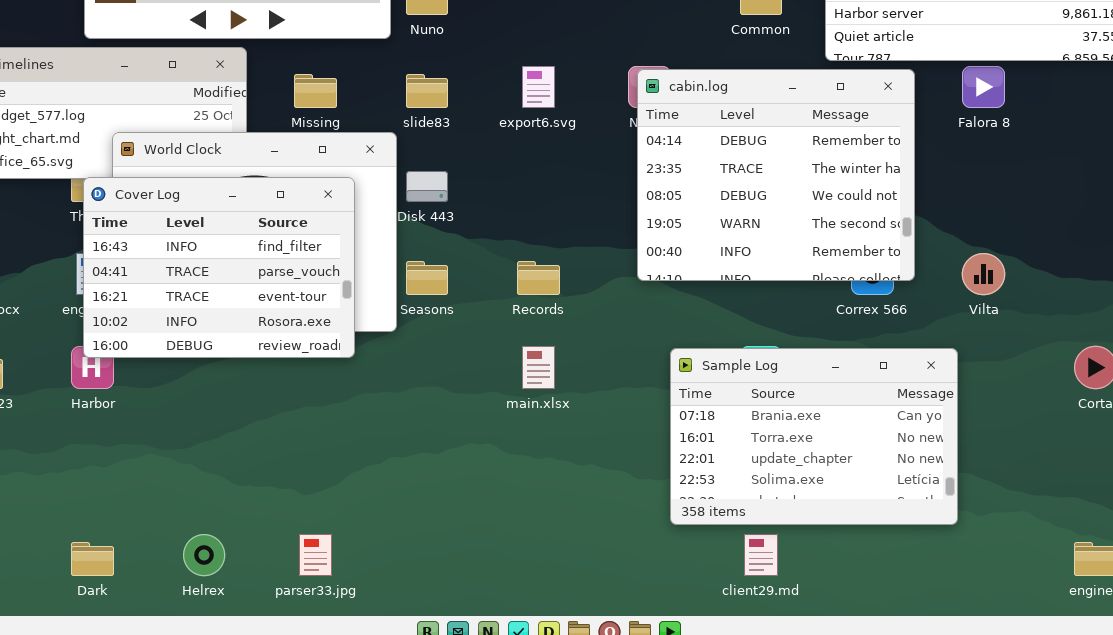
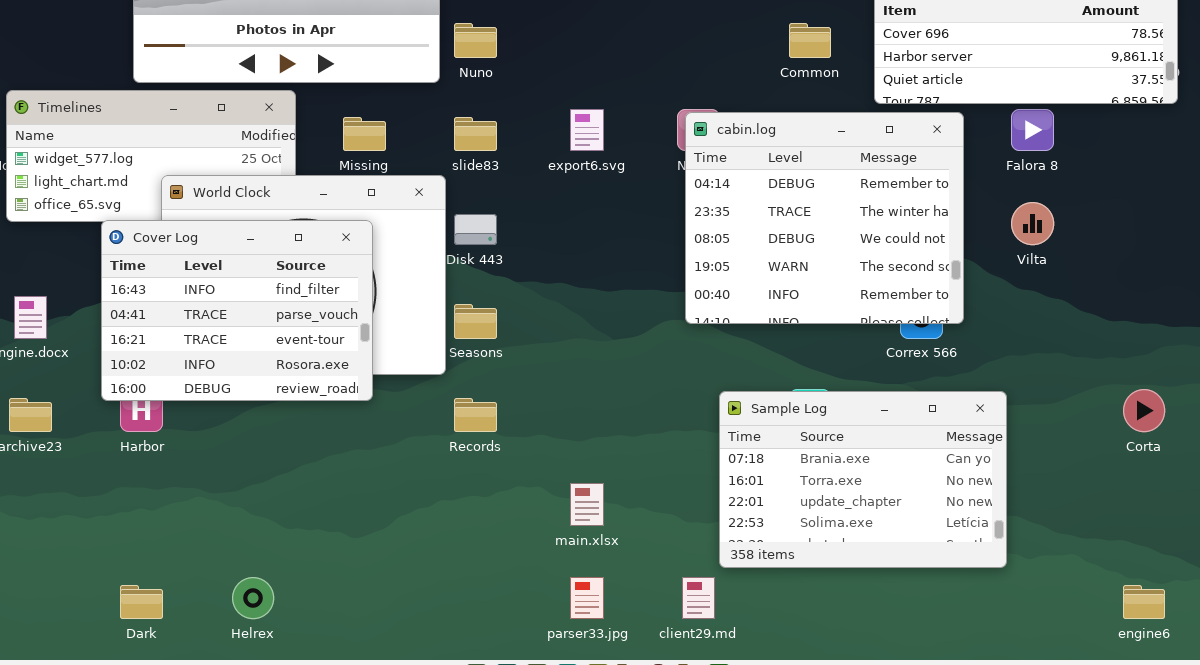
Cover Log: [83,177,355,358] -> [101,220,373,401], moved
Vilta: [962,253,1005,295] -> [1011,202,1054,245], moved
Records: [517,261,560,295] -> [454,398,497,432], moved
main.xlsx: [522,346,555,389] -> [570,483,604,526], moved
parser33.jpg: [299,534,332,576] -> [570,577,604,619], moved
client29.md: [744,534,778,576] -> [682,577,715,619], moved

